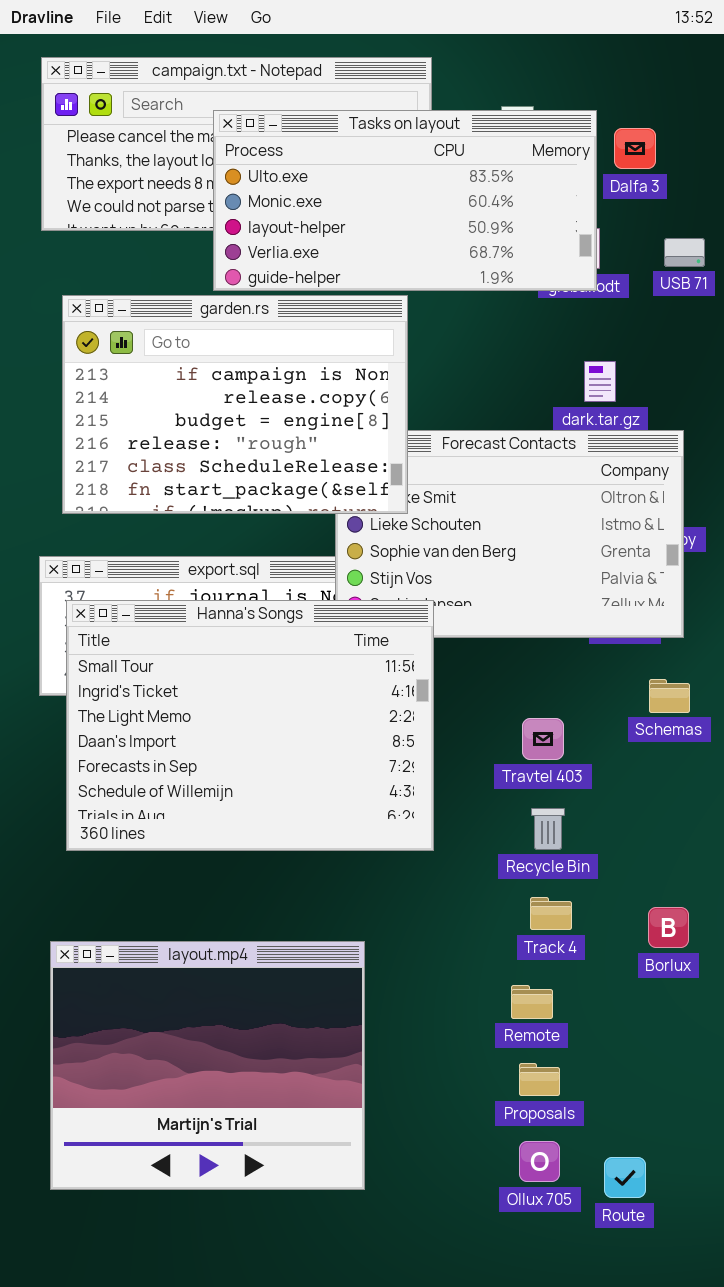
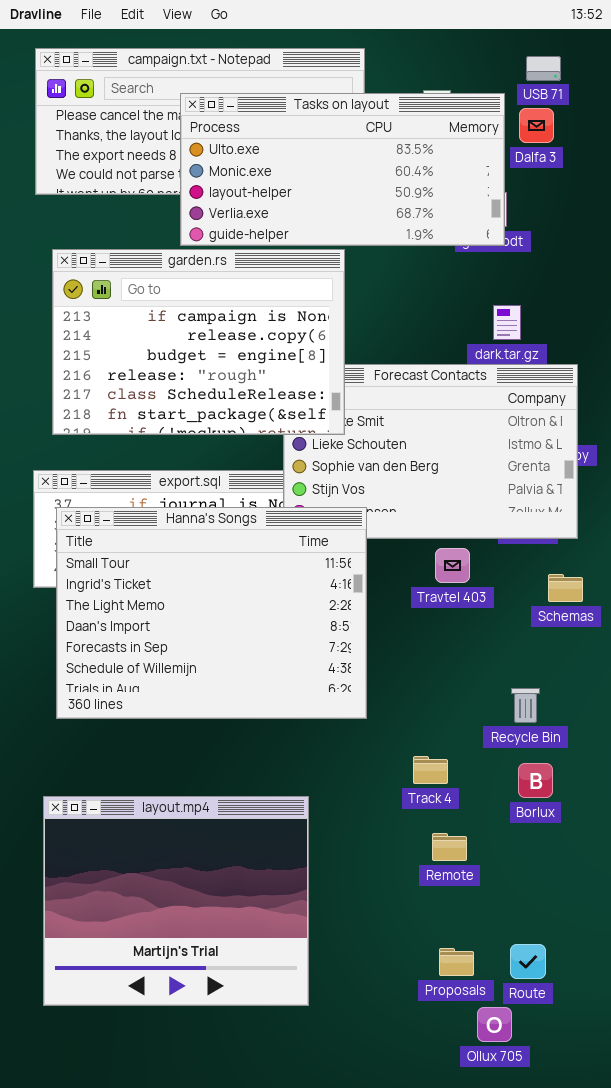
USB 71: [664,238,705,267] -> [526,56,561,81], moved
Travtel 403: [522,718,564,760] -> [435,548,470,583], moved
Recycle Bin: [531,808,565,850] -> [511,688,540,723], moved
Track 4: [530,897,572,930] -> [413,756,448,784], moved
Borlux: [648,907,689,948] -> [518,763,553,798], moved
Proposals: [519,1063,560,1096] -> [439,948,474,976], moved
Ollux 705: [519,1141,560,1182] -> [477,1007,512,1042], moved
Route: [604,1157,646,1198] -> [510,944,546,979], moved

